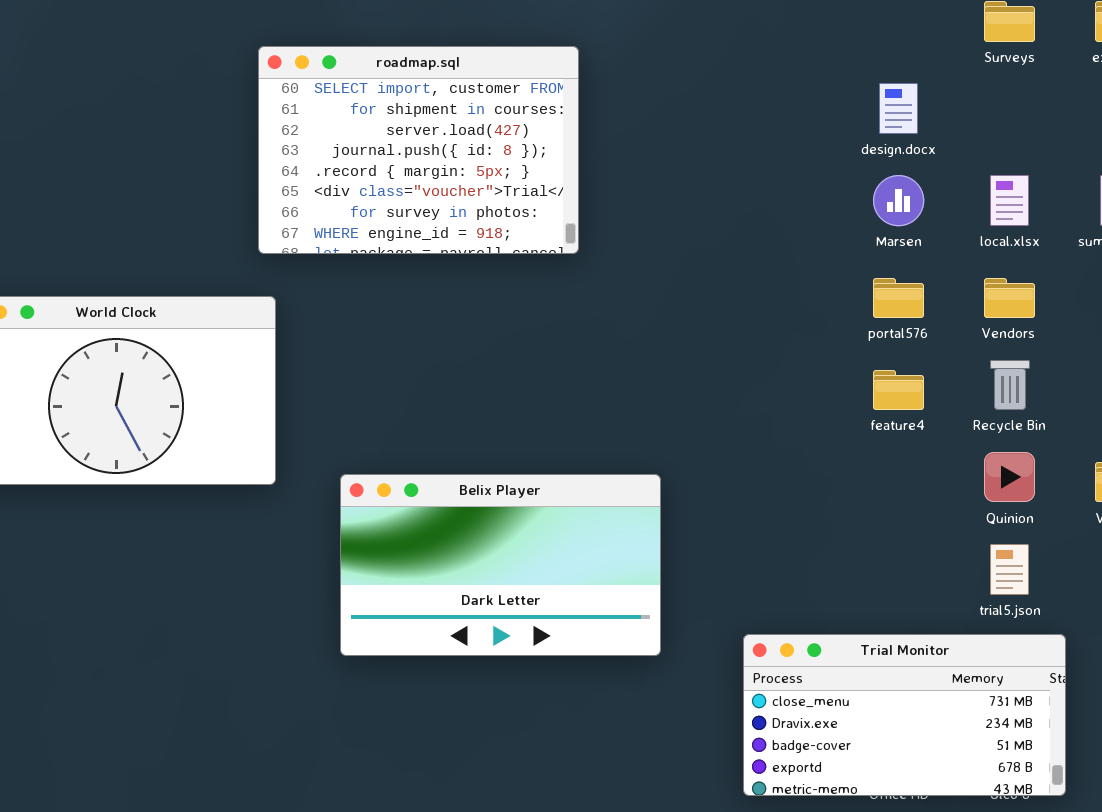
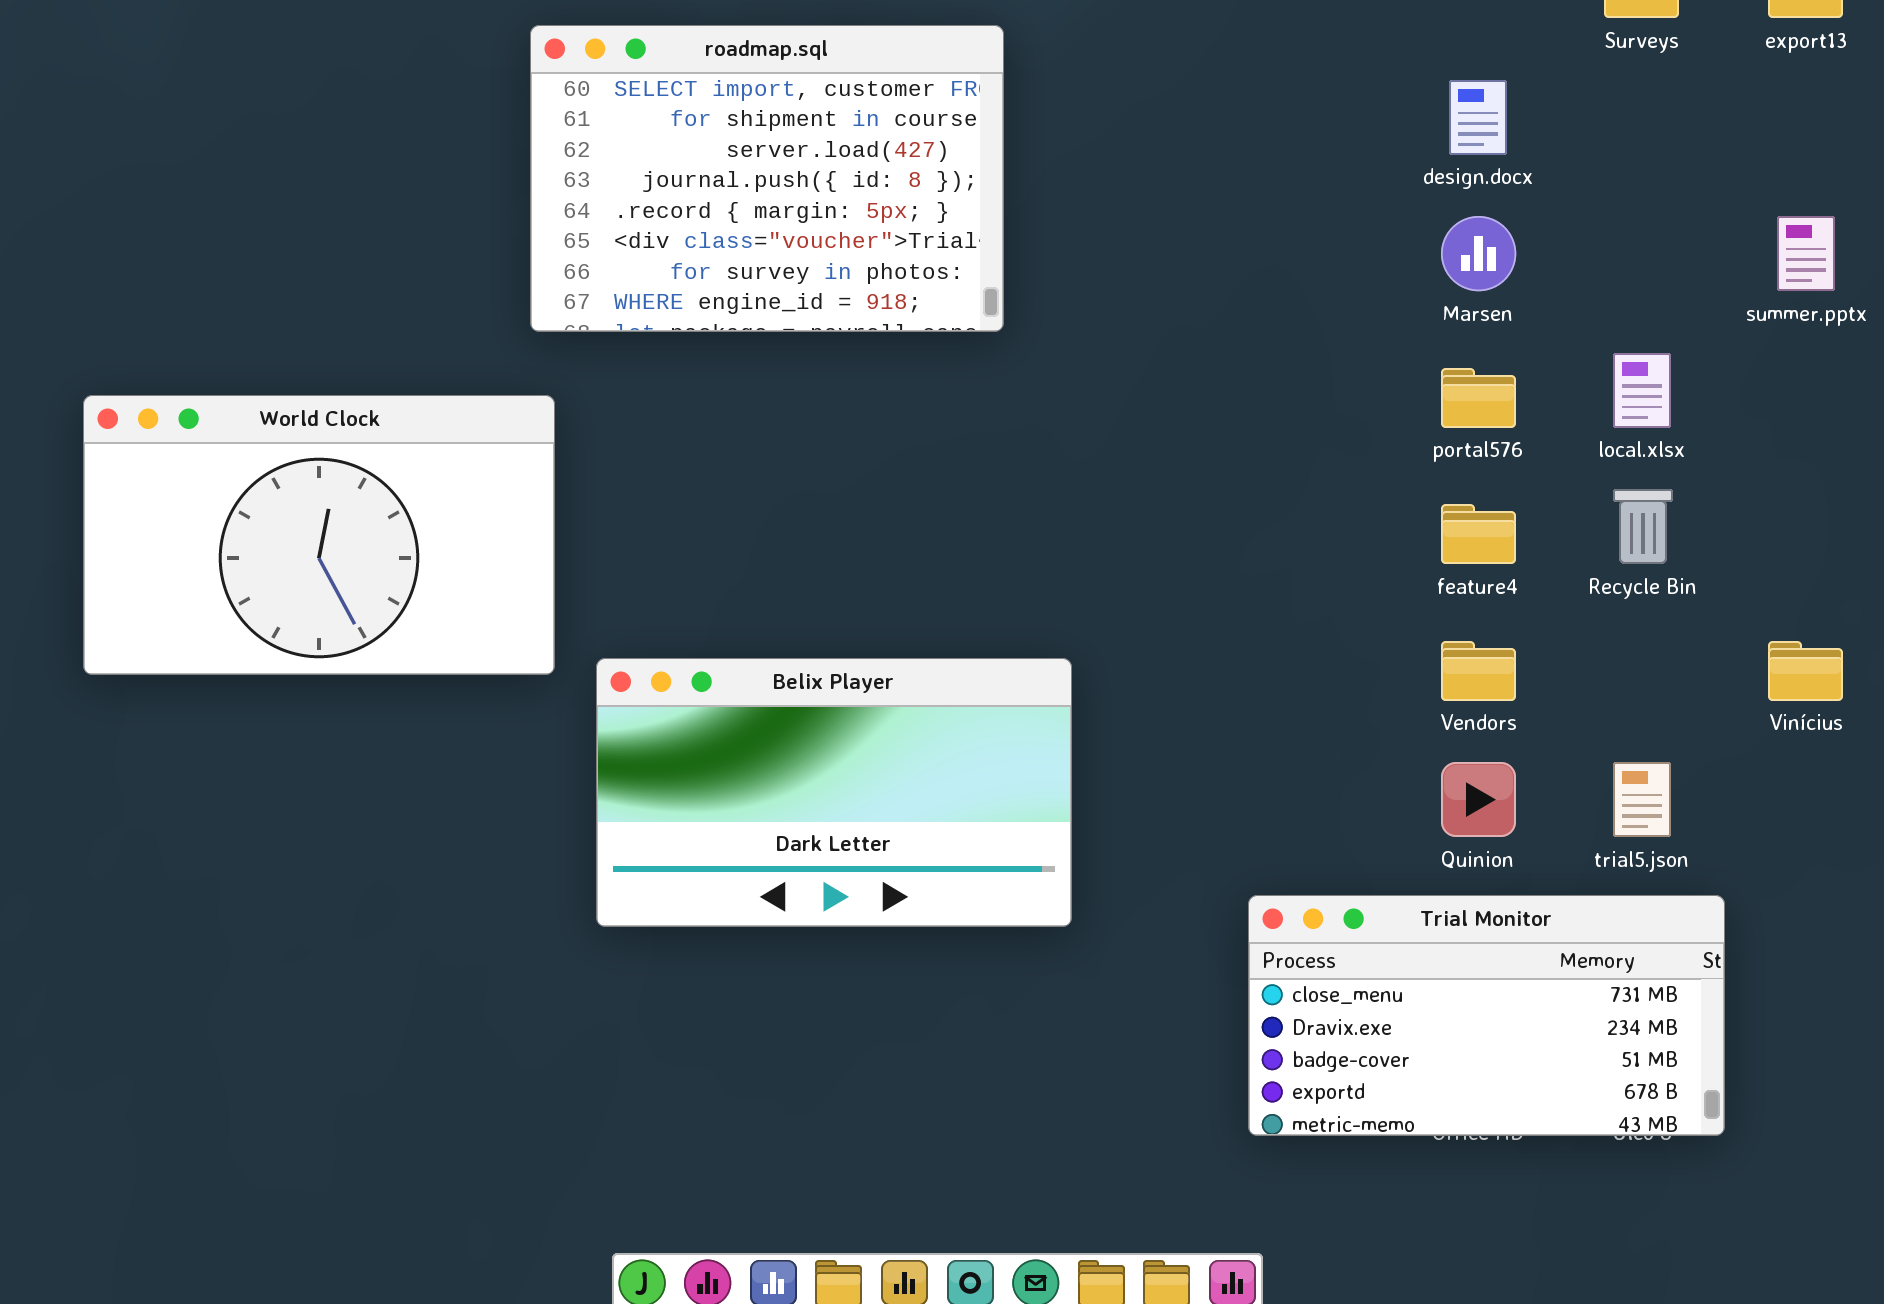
local.xlsx: [990,175,1029,226] -> [1613,353,1671,428], moved
Vendors: [984,278,1035,318] -> [1441,641,1516,701], moved
Quinion: [984,452,1035,502] -> [1441,762,1516,837], moved
Belix Player: [340,474,661,656] -> [596,658,1072,927], moved

